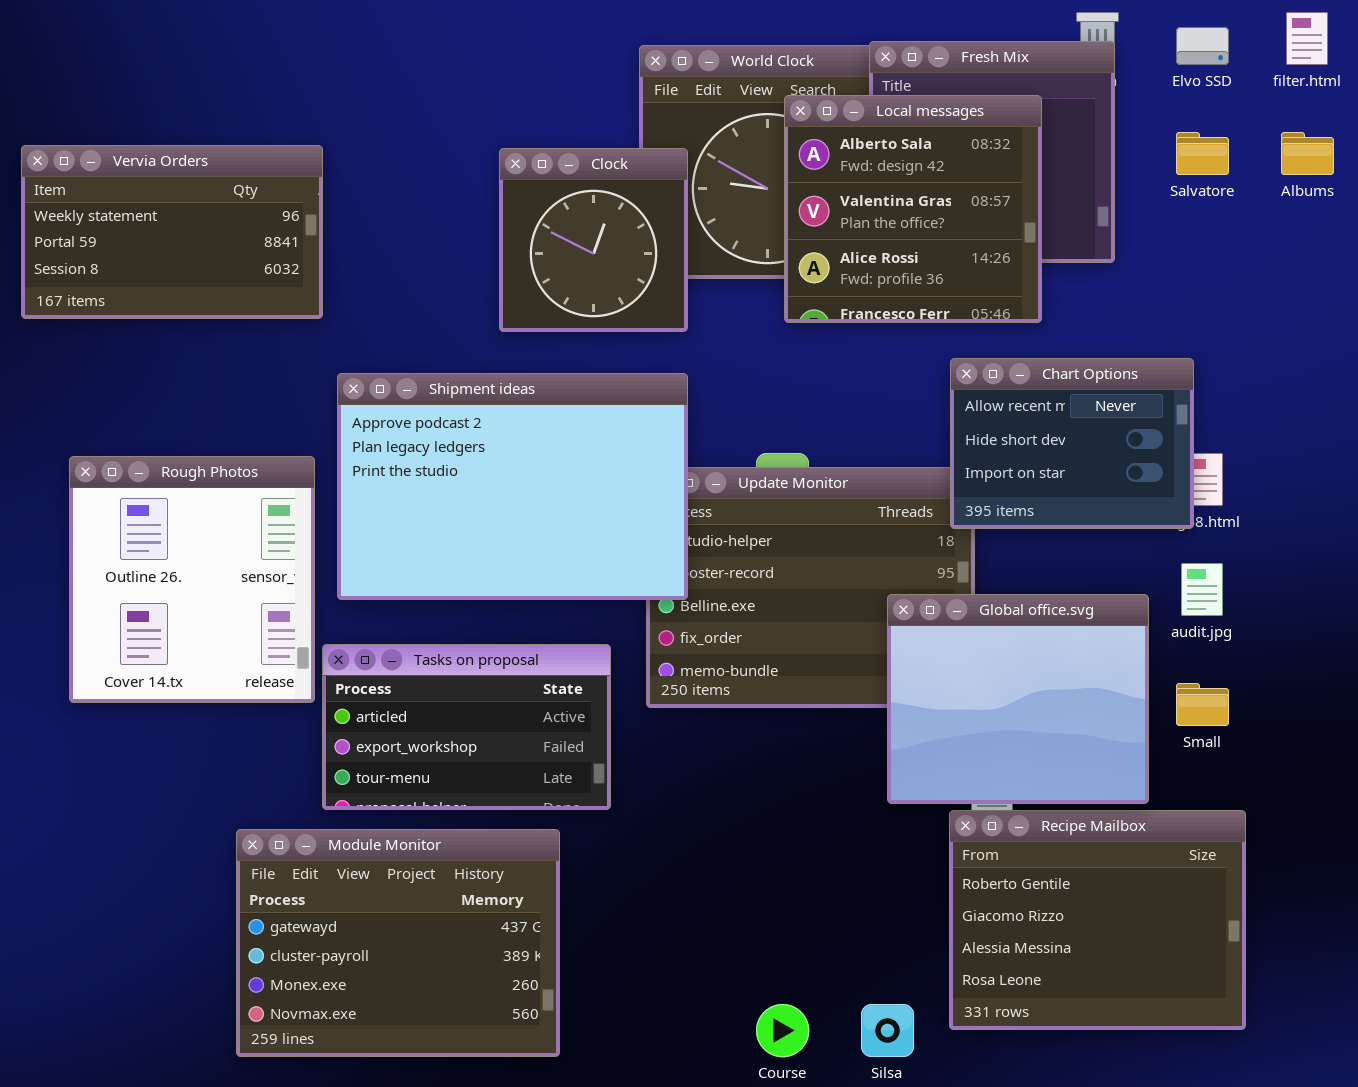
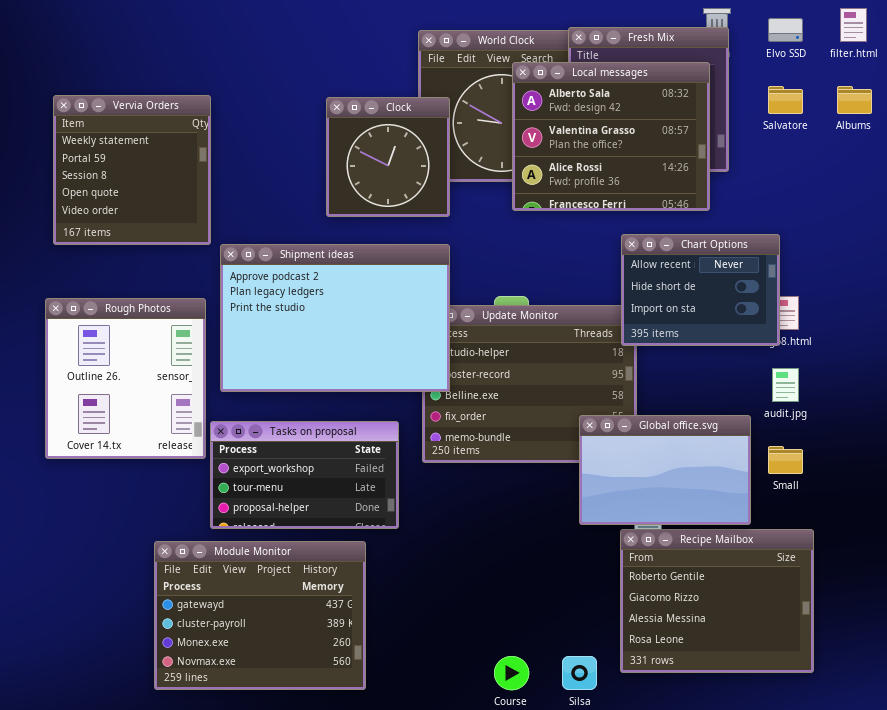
Local messages: [784,95,1042,323] -> [512,62,710,211], resized
Vervia Orders: [21,145,323,319] -> [53,95,211,245], resized
Global office.svg: [887,594,1149,804] -> [579,415,751,525], resized
Tasks on proposal: [322,644,611,810] -> [210,421,399,529], scrolled down 1 row

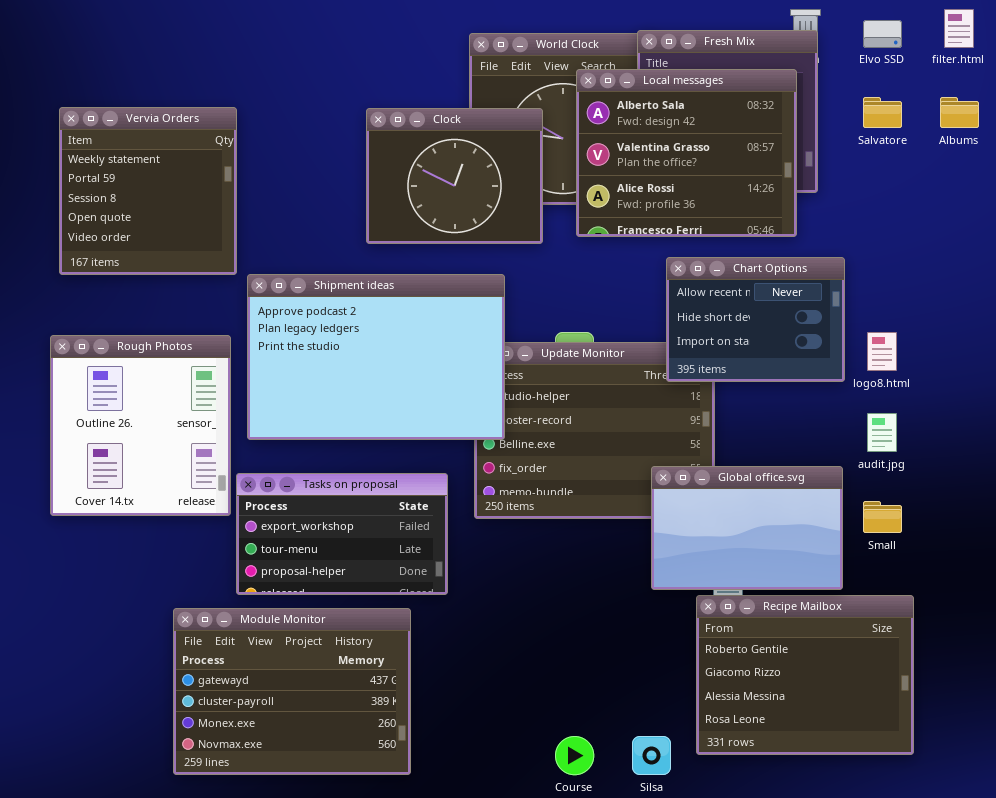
Clock: [326,97,450,217] -> [366,108,543,244], resized
Chart Options: [621,234,780,346] -> [666,257,845,382], moved

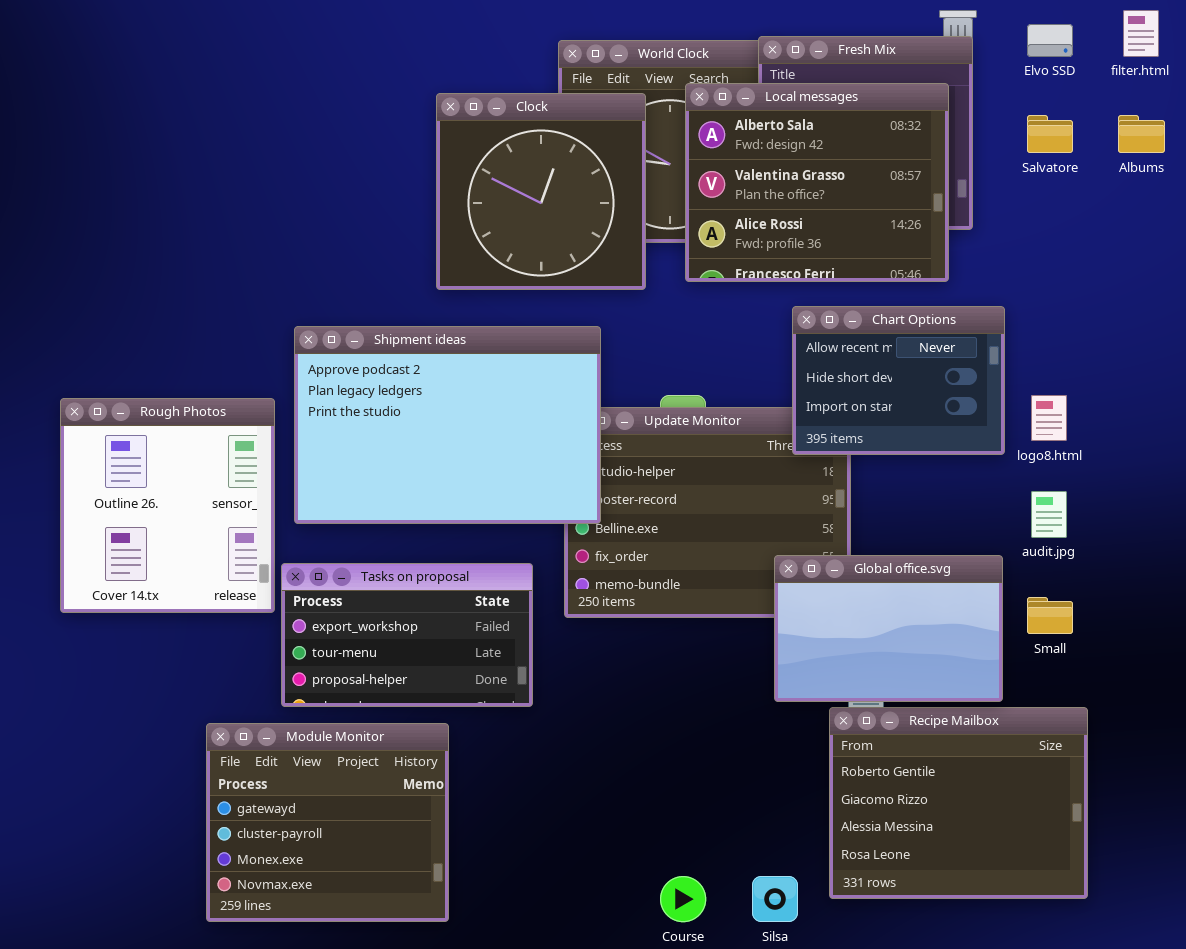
Vervia Orders: [59,107,237,275] -> none, closed
Clock: [366,108,543,244] -> [436,93,646,290], resized
Module Monitor: [173,608,411,775] -> [206,723,449,922], resized

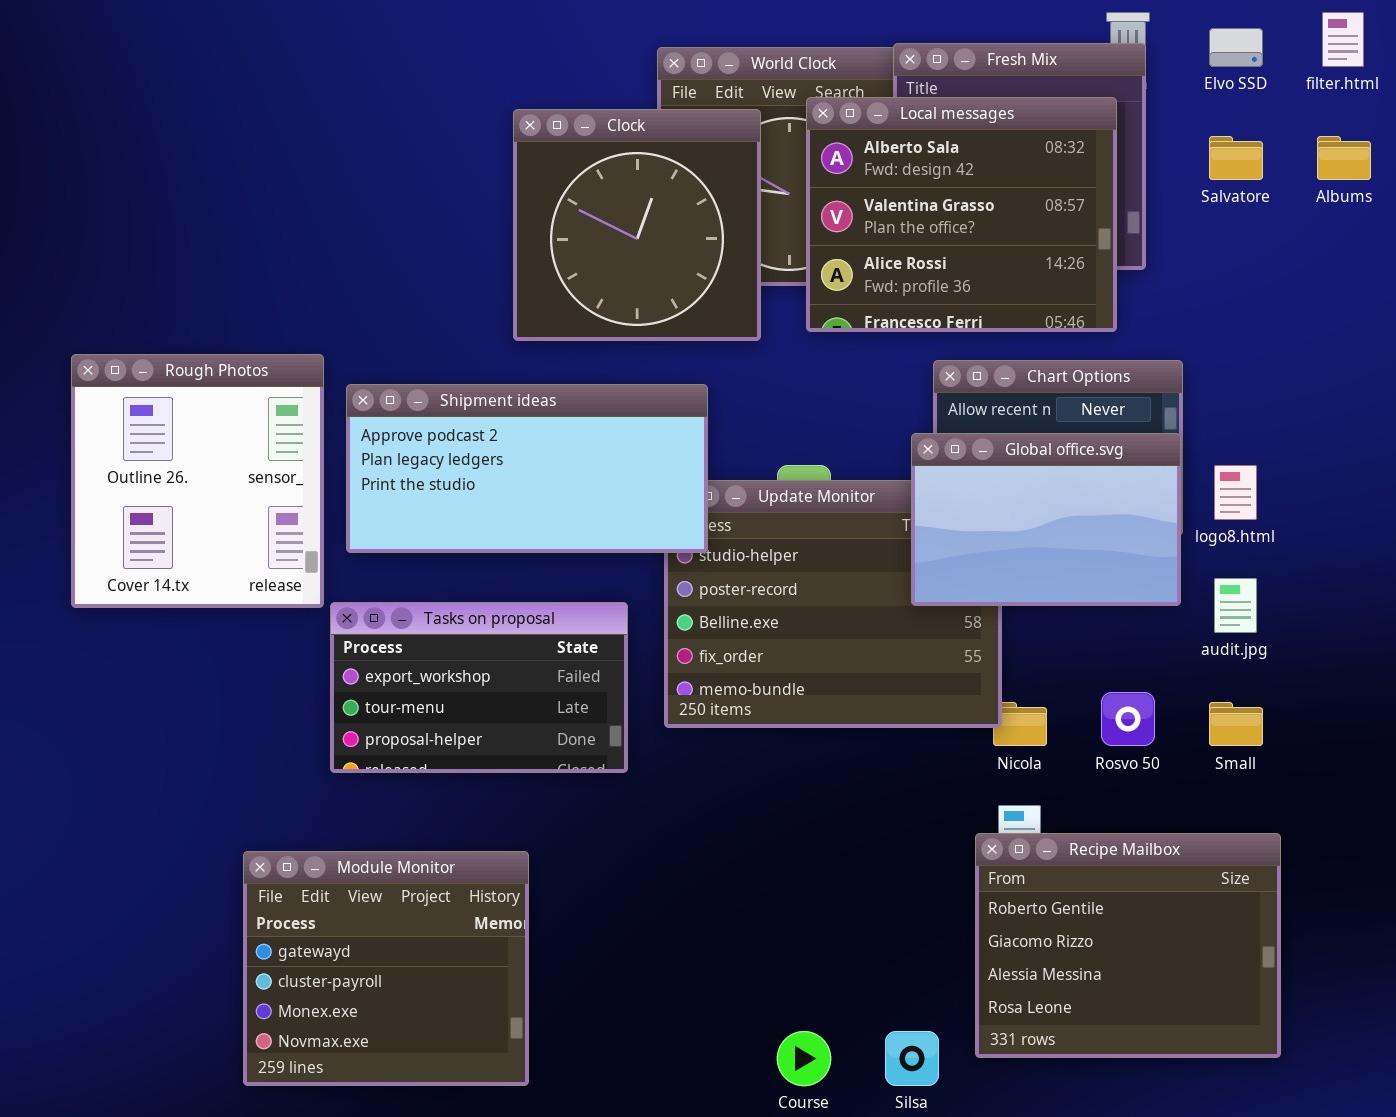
Shipment ideas: [294,326,601,524] -> [346,384,708,553], resized
Rough Photos: [60,398,275,613] -> [71,354,324,608], moved
Global office.svg: [774,555,1003,702] -> [911,433,1181,606], moved
Tasks on proposal: [281,563,533,707] -> [330,602,628,773], moved

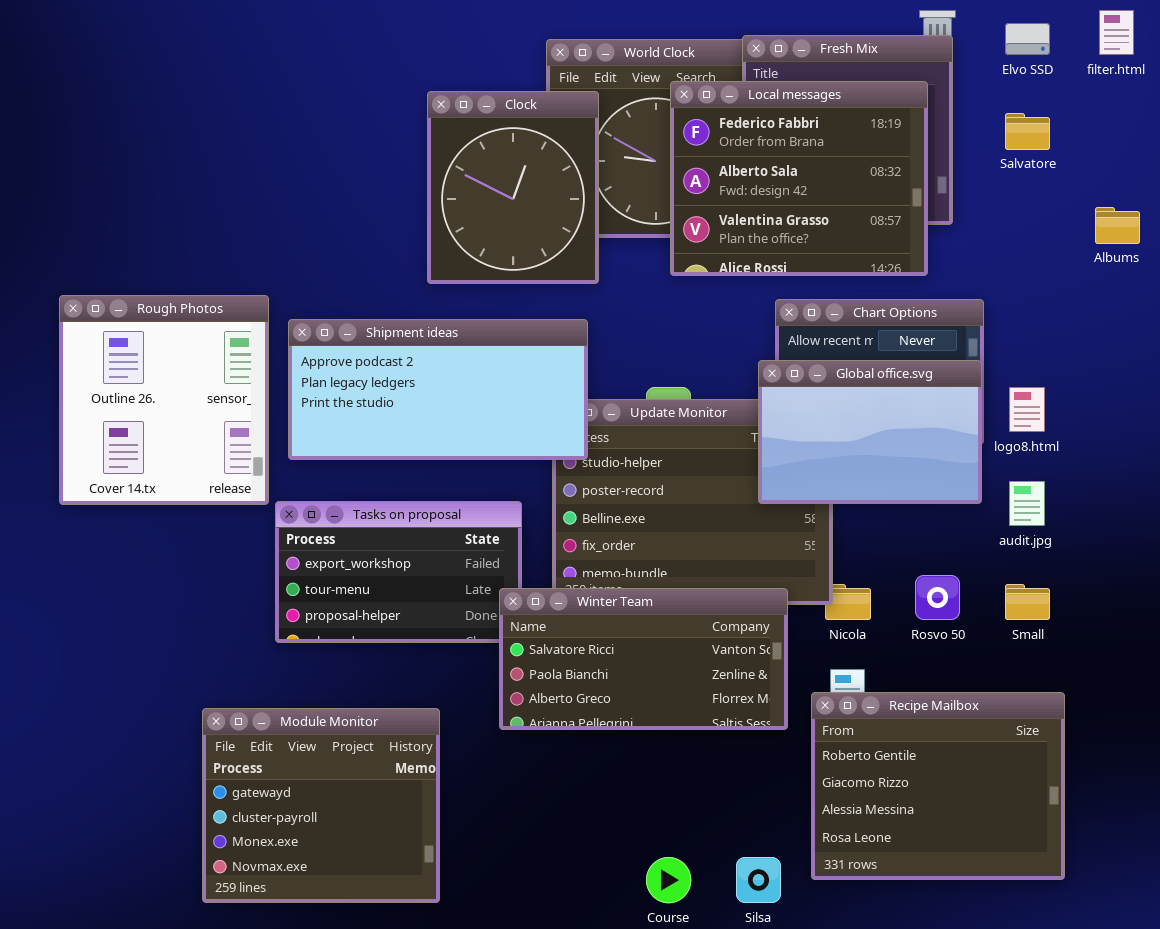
Local messages: [806,97,1117,332] -> [670,81,928,276], scrolled up 1 row
Clock: [513,109,761,341] -> [427,91,599,284], resized
Albums: [1317,136,1371,180] -> [1095,207,1140,244], moved
Winter Team: none -> [499,588,788,730], opened

